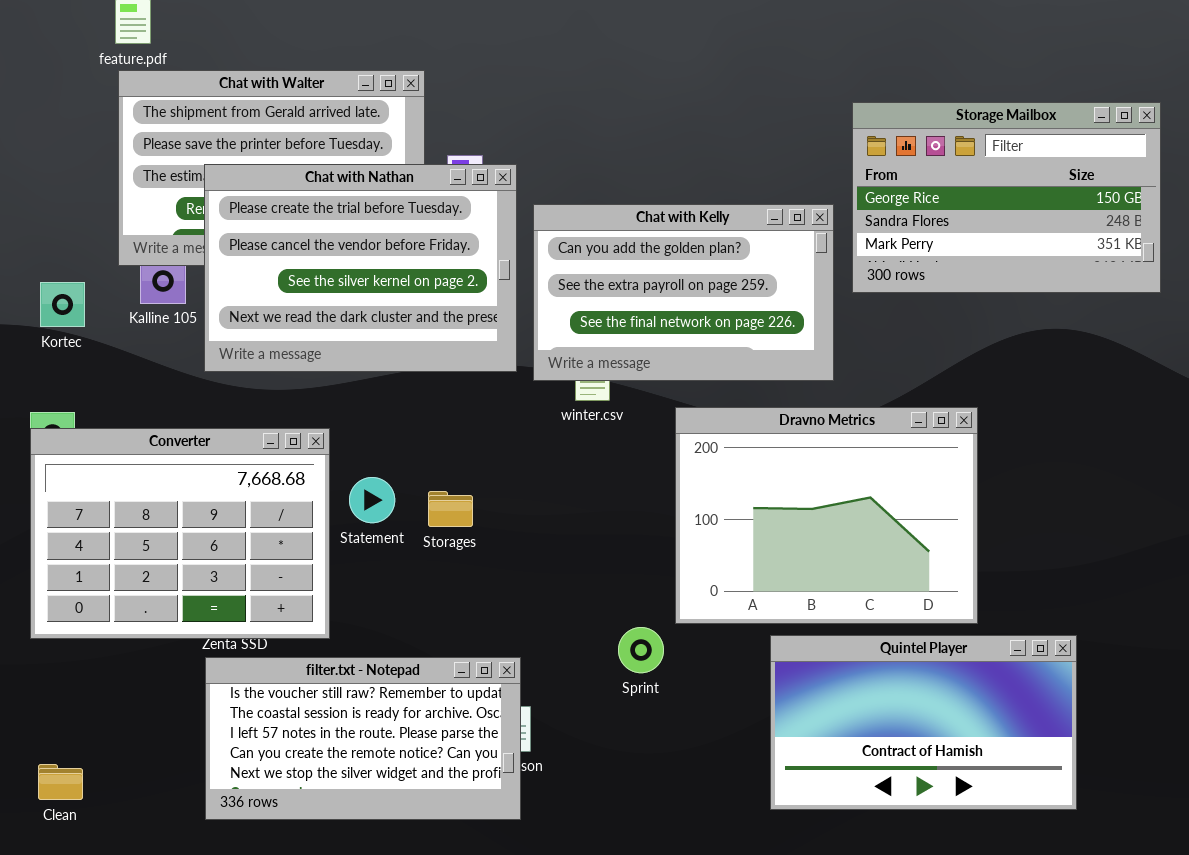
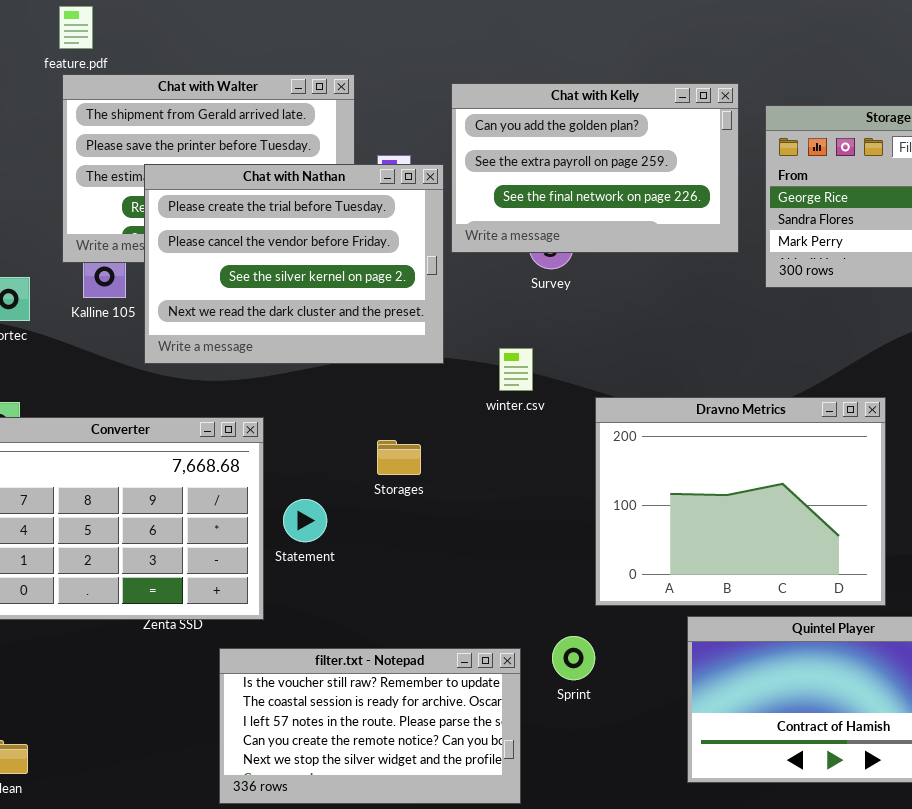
Chat with Kelly: [533,204,834,381] -> [451,83,739,253], moved
Statement: [349,477,395,523] -> [283,499,327,542], moved
Storages: [428,491,473,527] -> [377,440,421,475], moved
Sprint: [618,627,664,673] -> [552,636,595,680], moved
filter.txt - Notepad: [205,657,521,820] -> [219,648,521,804], moved

